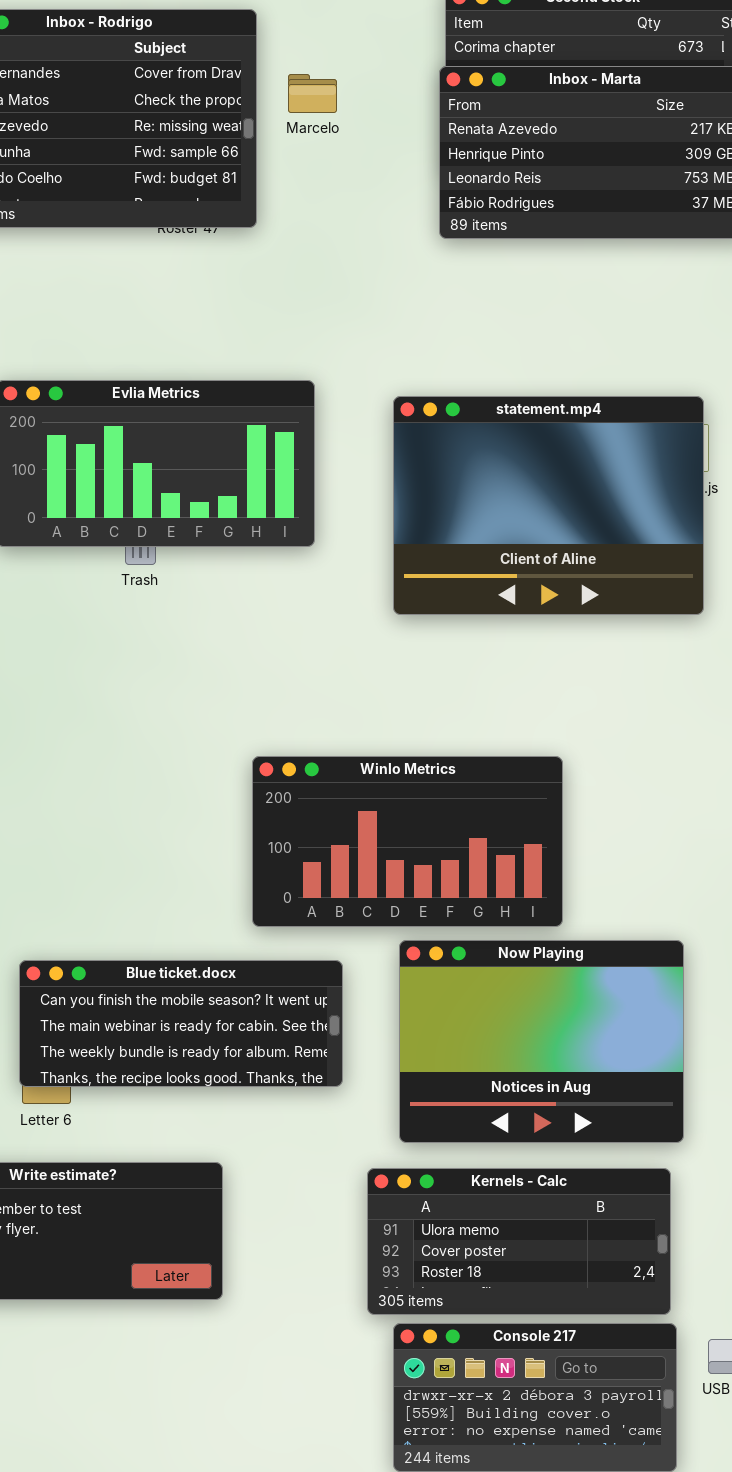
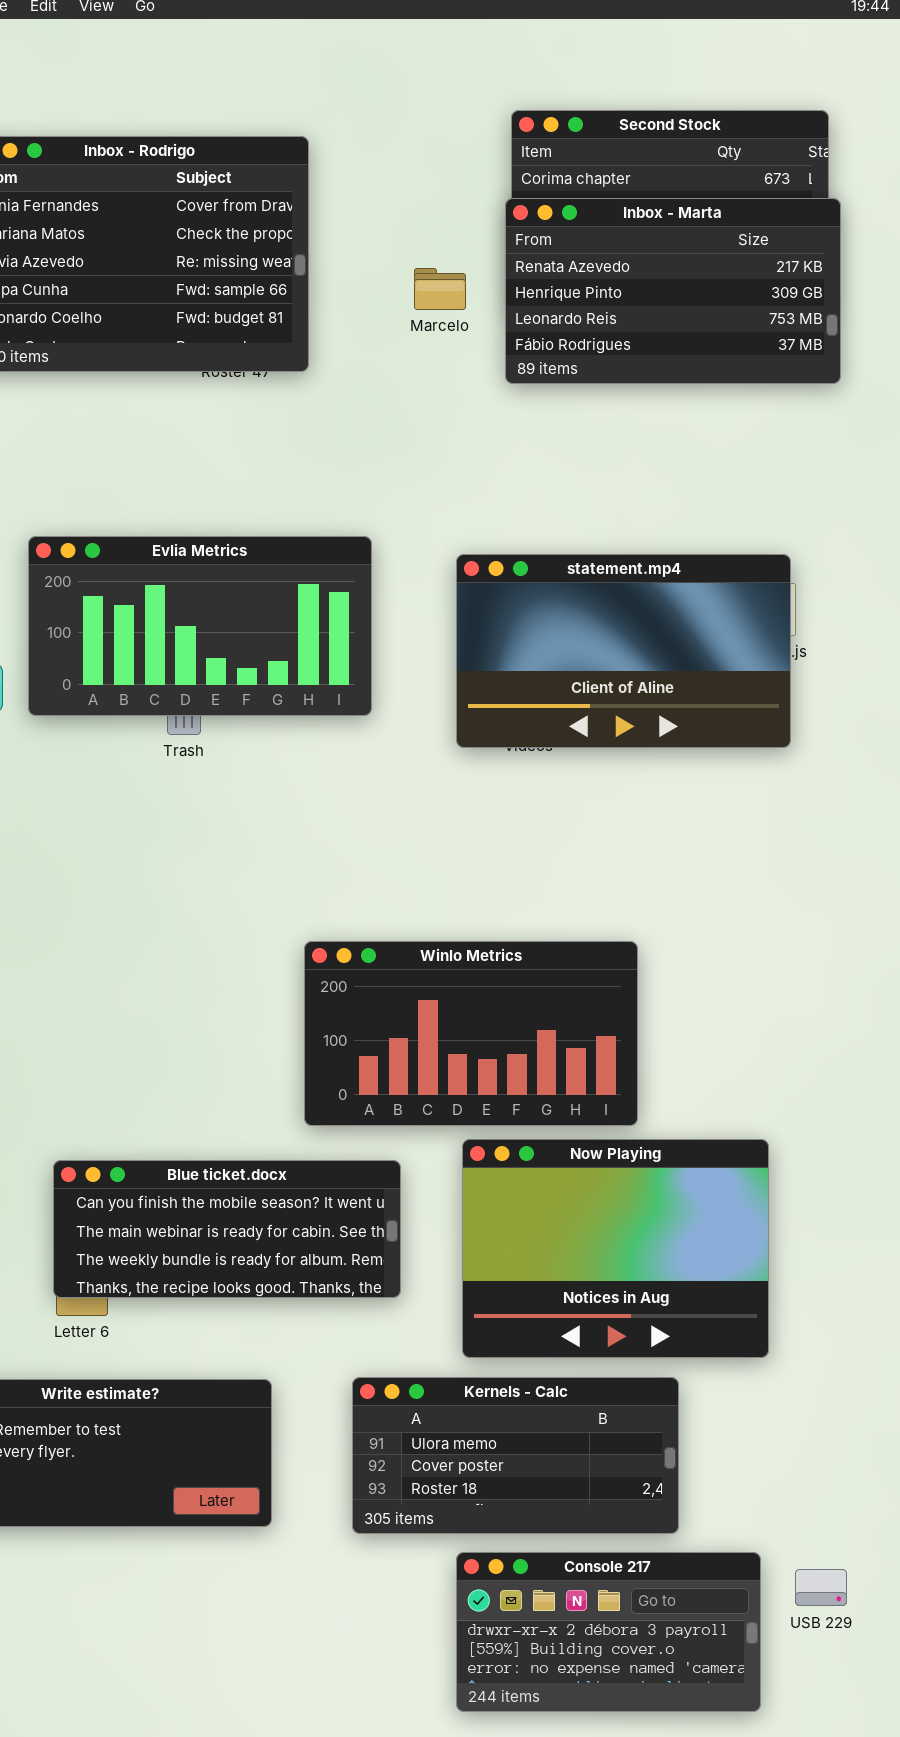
Marcelo: [288,74,337,113] -> [414,268,466,310], moved
statement.mp4: [393,396,704,615] -> [456,554,791,748], resized
Kernels - Calc: [367,1168,671,1315] -> [352,1377,679,1534], moved

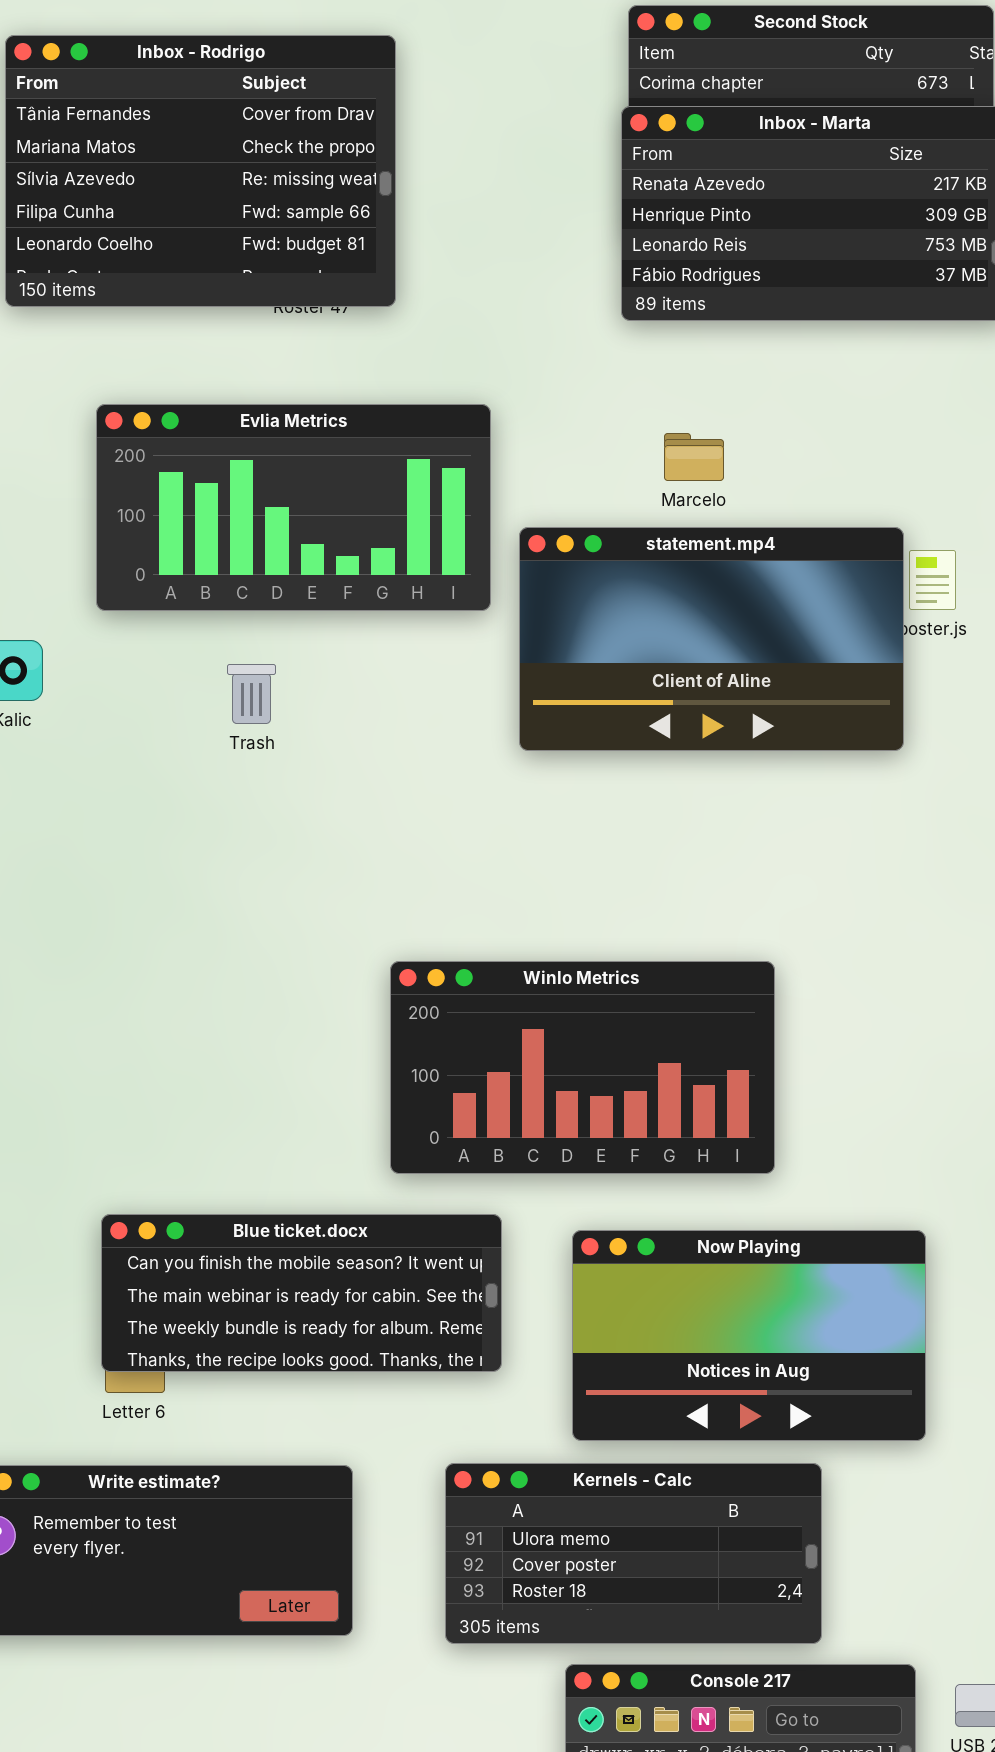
Marcelo: [414,268,466,310] -> [664,433,724,481], moved
Evlia Metrics: [28,536,372,716] -> [96,404,491,611], moved
statement.mp4: [456,554,791,748] -> [519,527,904,751], moved
Now Playing: [462,1139,769,1358] -> [572,1230,926,1441], resized

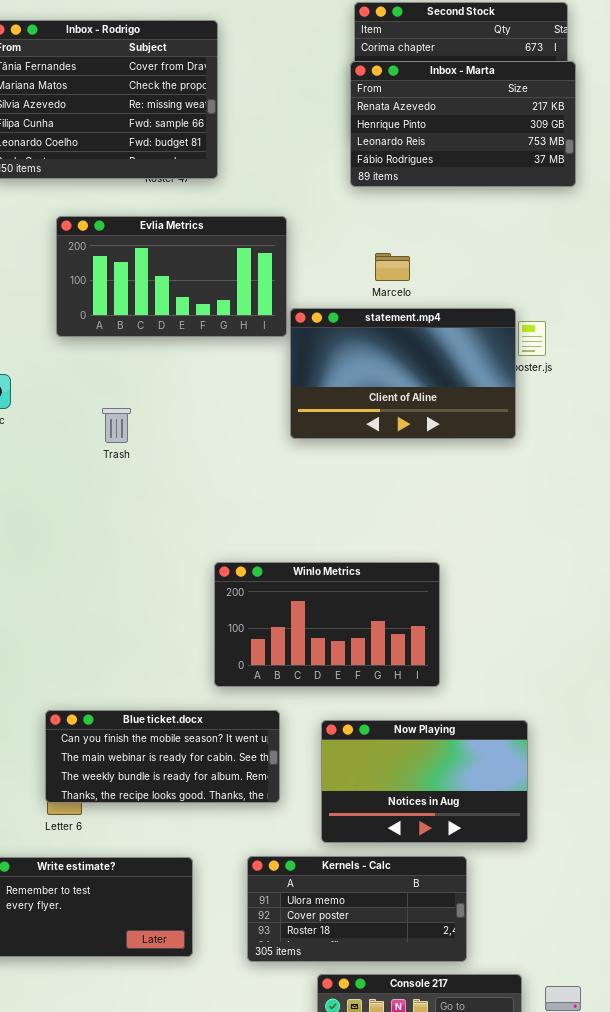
Evlia Metrics: [96,404,491,611] -> [56,216,287,337], moved
Trash: [227,664,276,724] -> [102,408,131,443], moved

